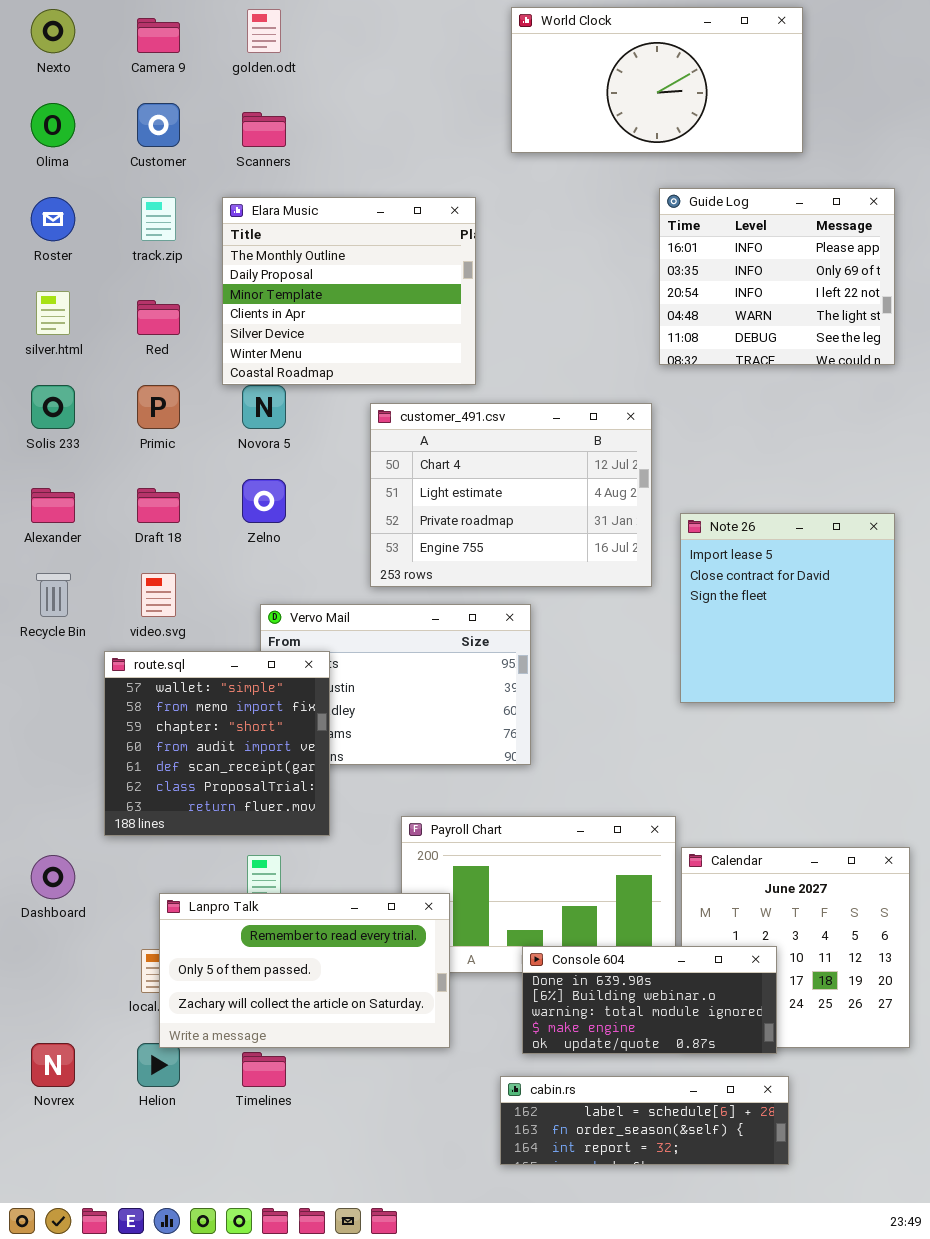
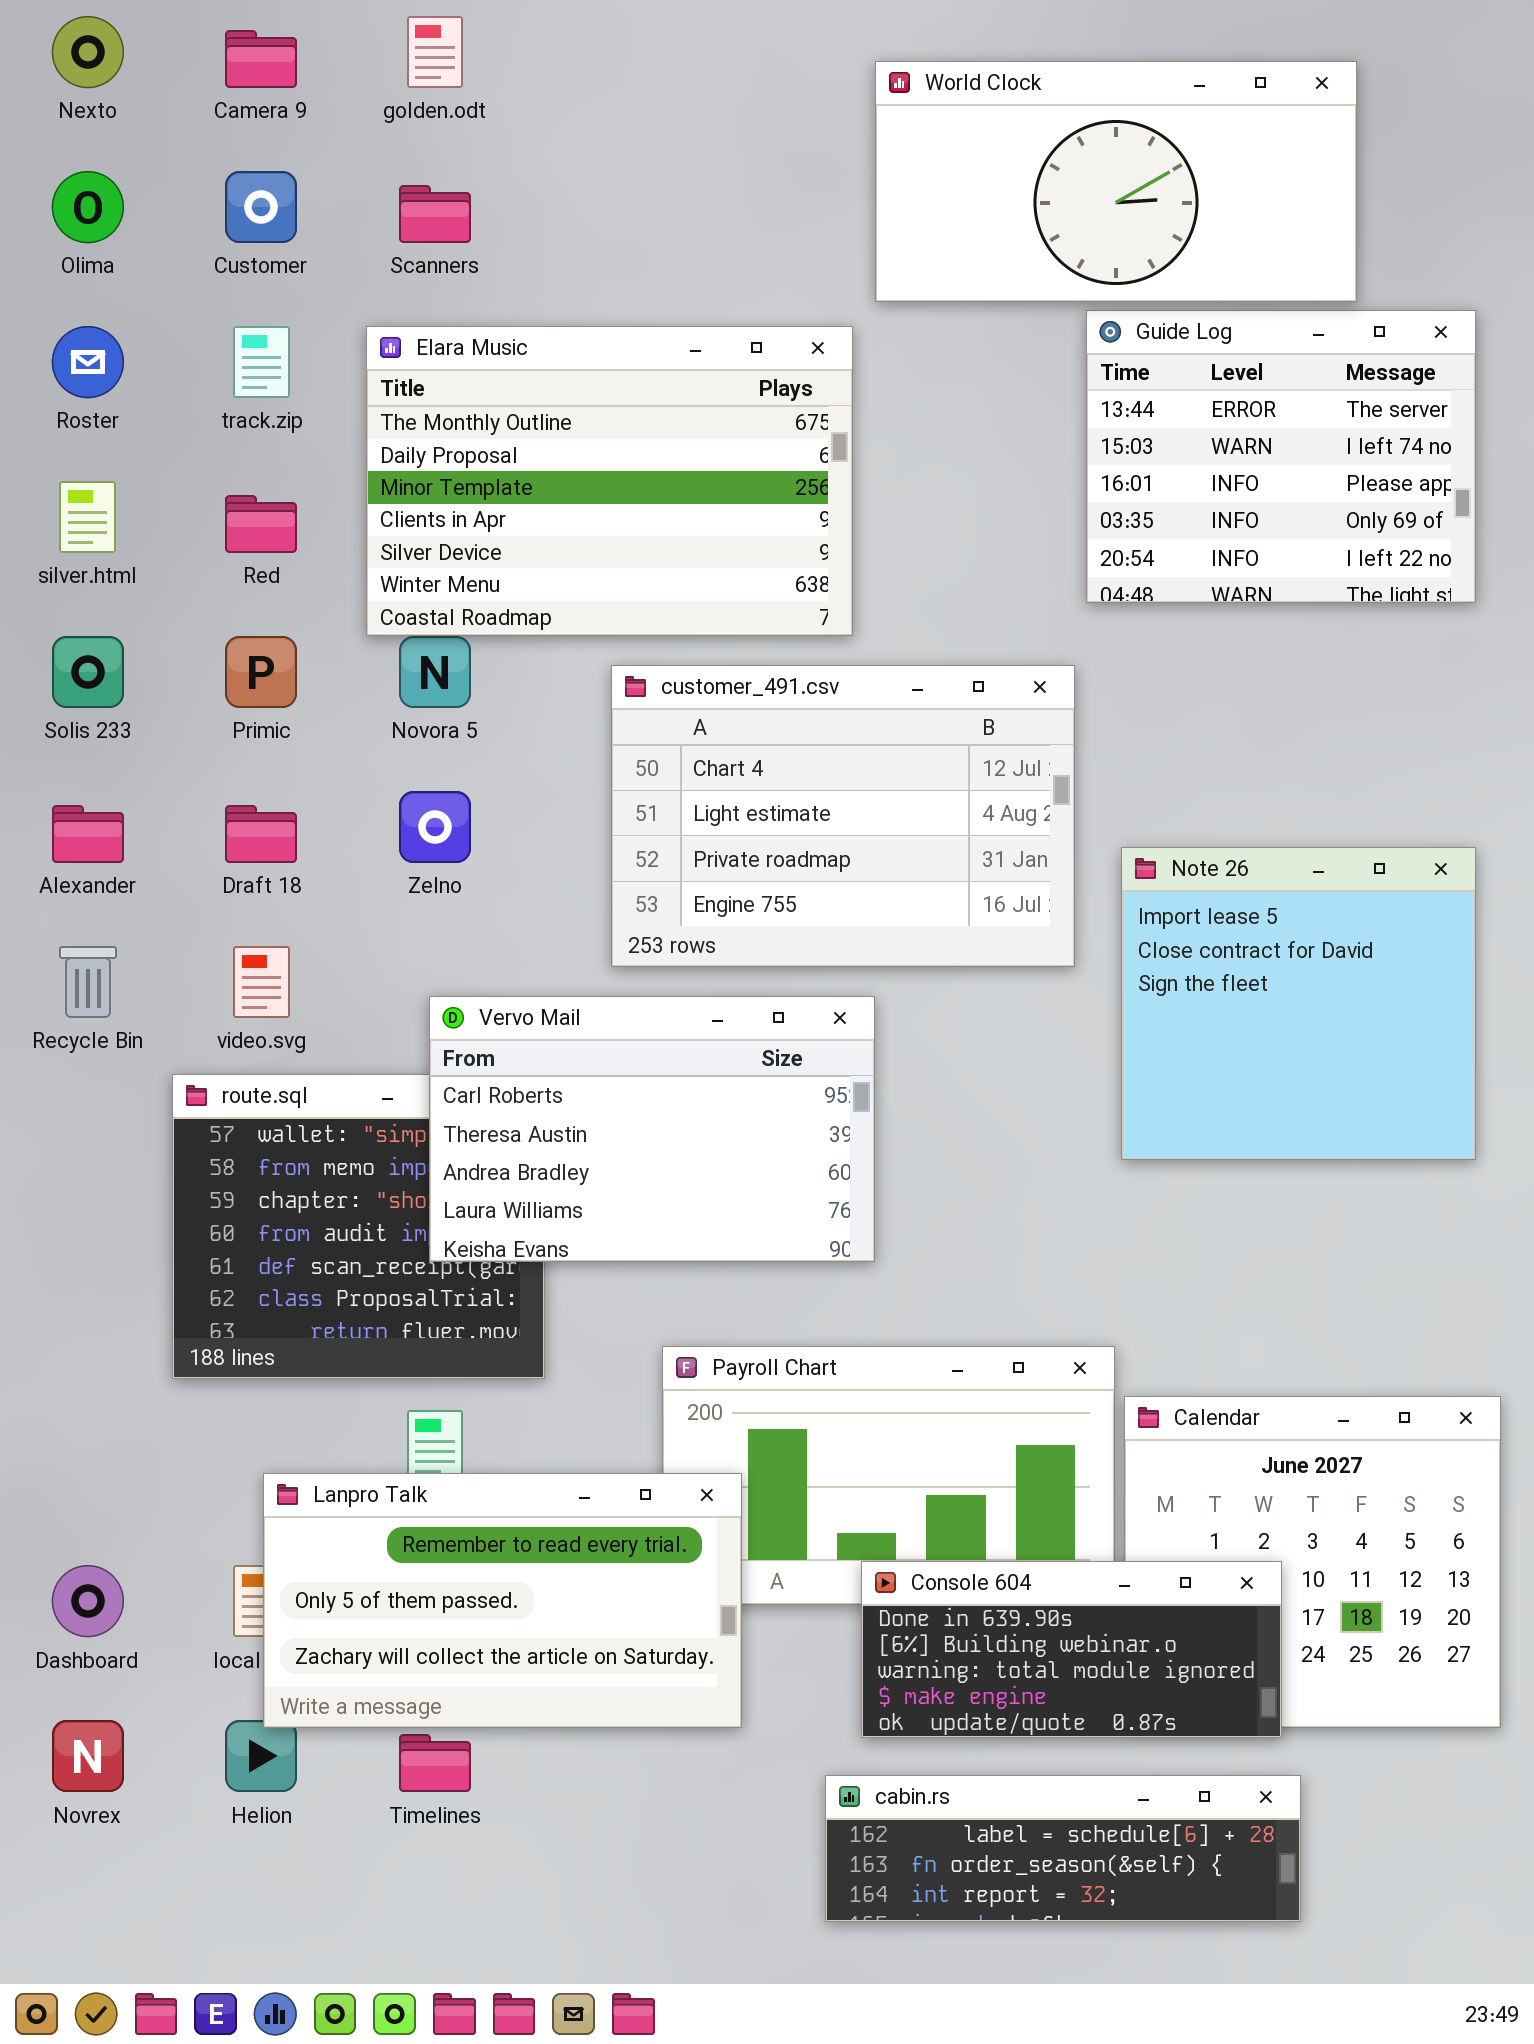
World Clock: [511,7,803,153] -> [875,61,1357,302], moved
Guide Log: [659,188,895,365] -> [1086,310,1476,603], scrolled up 2 rows
Elara Music: [222,197,476,385] -> [366,326,853,636], resized
Vervo Mail: [260,604,531,765] -> [429,996,875,1262], raised
Dashboard: [31,855,75,899] -> [52,1565,124,1637], moved

